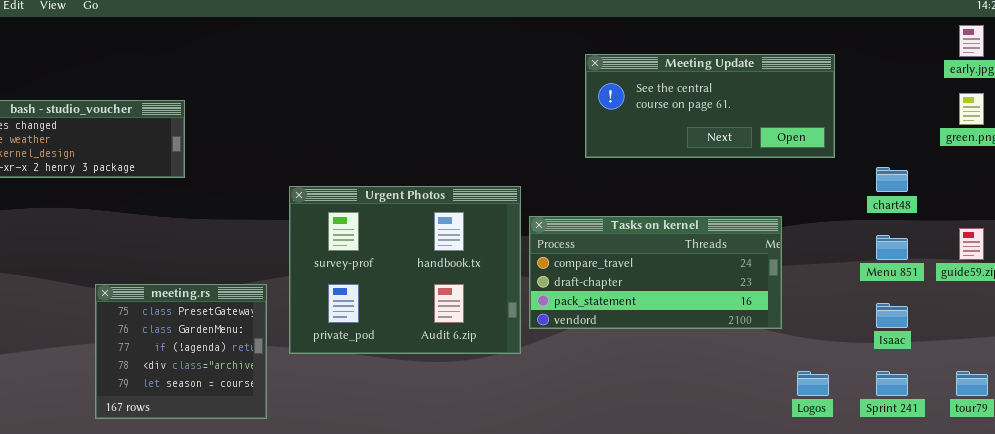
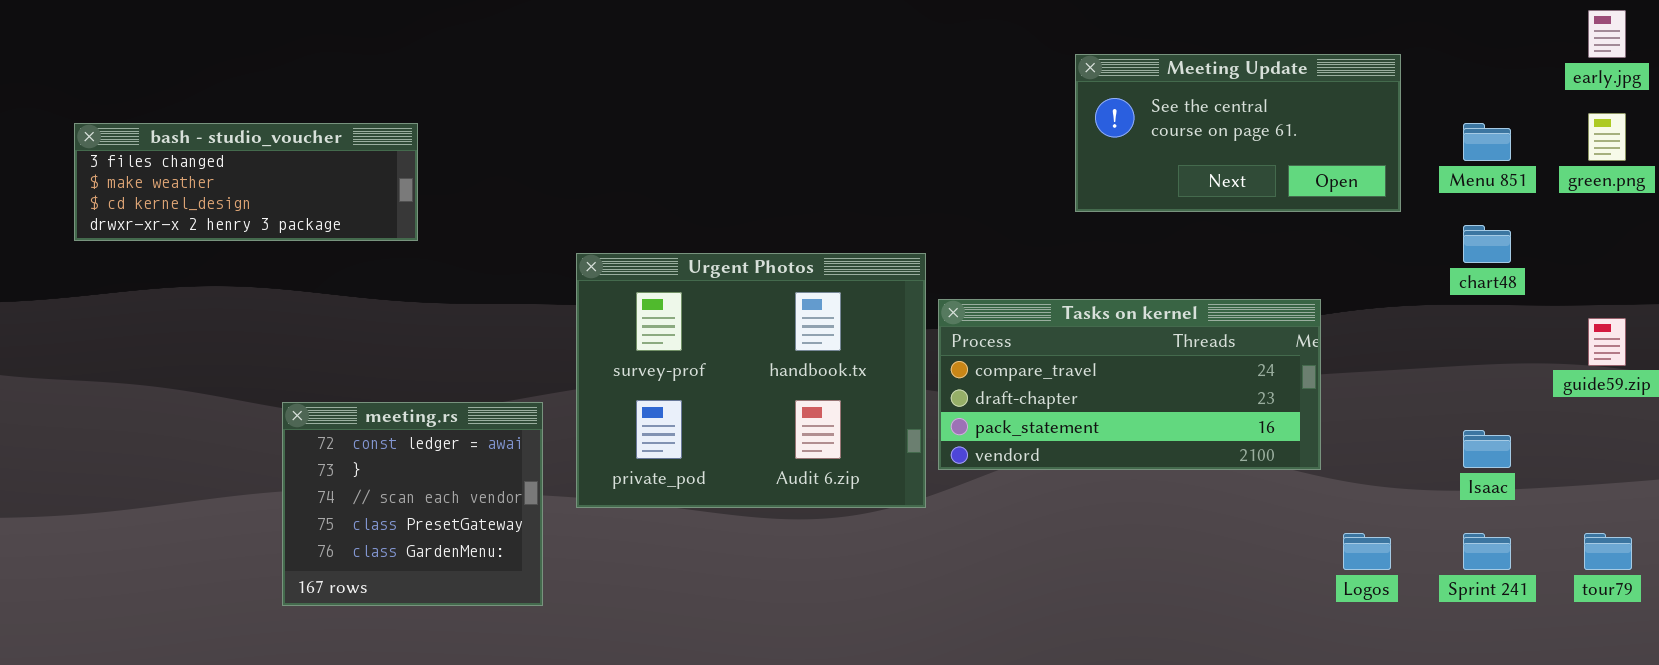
Meeting Update: [585,54,835,158] -> [1075,54,1401,212], resized
Menu 851: [876,235,908,260] -> [1463,123,1511,161], moved
meeting.rs: [95,284,267,419] -> [282,402,543,606], scrolled up 3 rows

